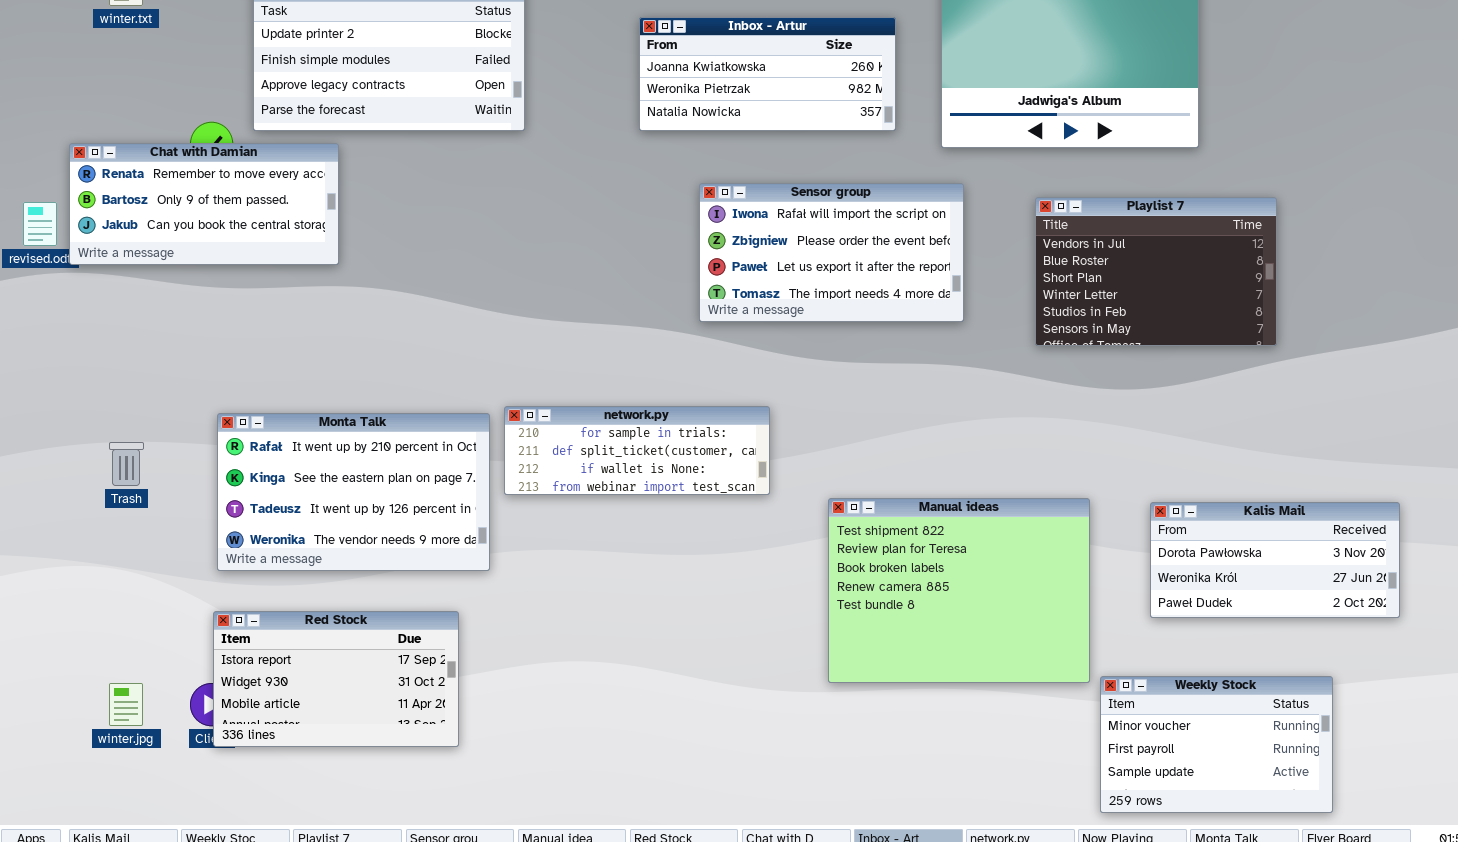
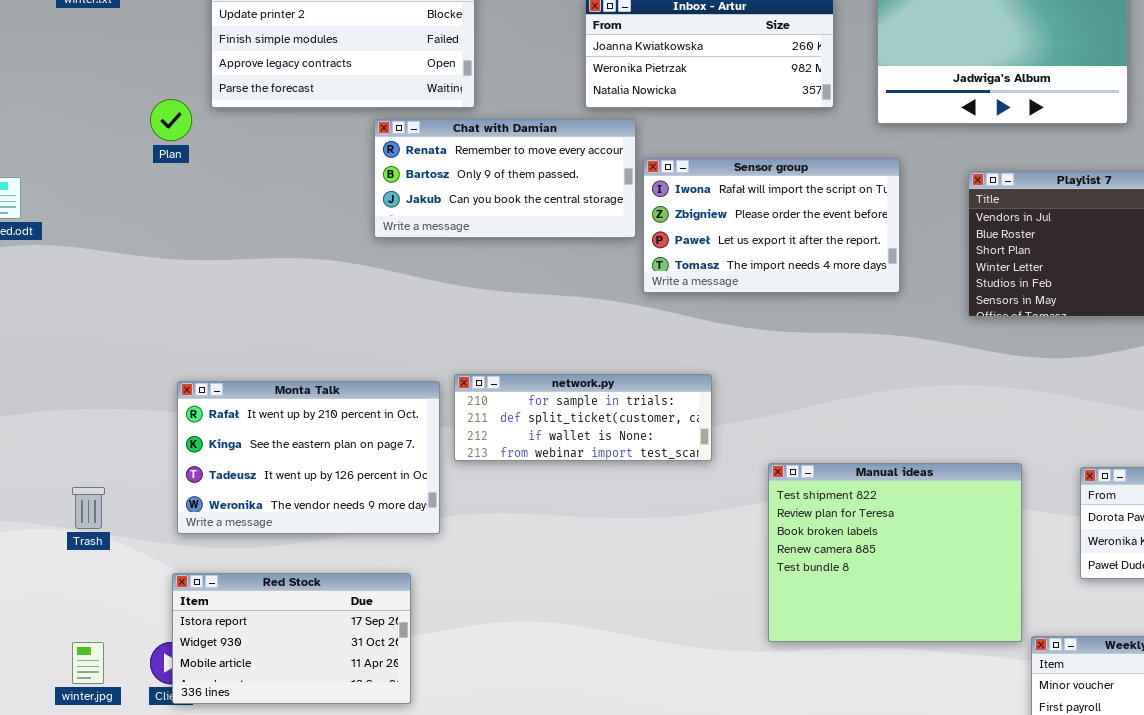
Chat with Damian: [69,143,339,265] -> [374,119,636,238], moved
Trash: [109,442,144,486] -> [72,487,105,529], moved

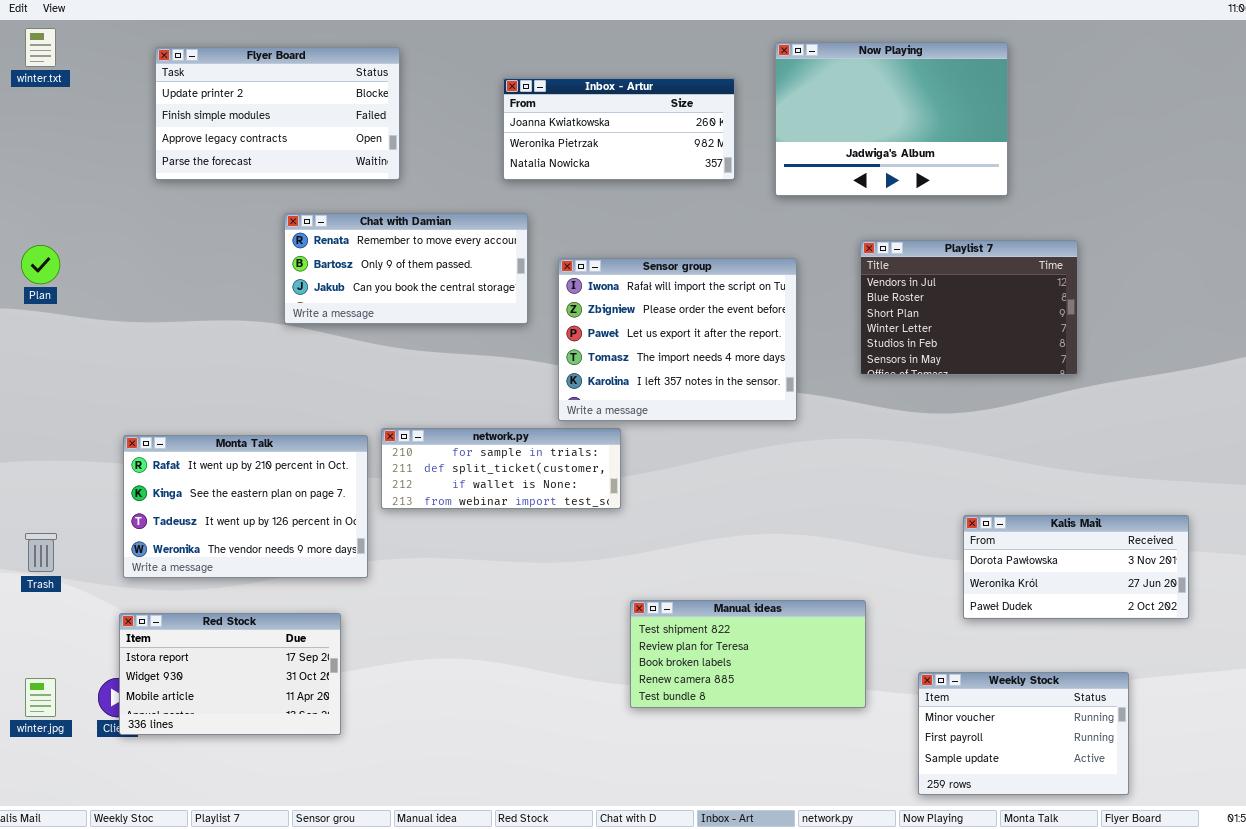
Plan: [150,99,192,141] -> [21,245,60,284], moved
Chat with Damian: [374,119,636,238] -> [284,213,528,324], moved
Sensor group: [643,158,900,293] -> [558,258,797,421], moved, resized
Manual ideas: [768,463,1022,642] -> [630,600,866,708], moved, resized

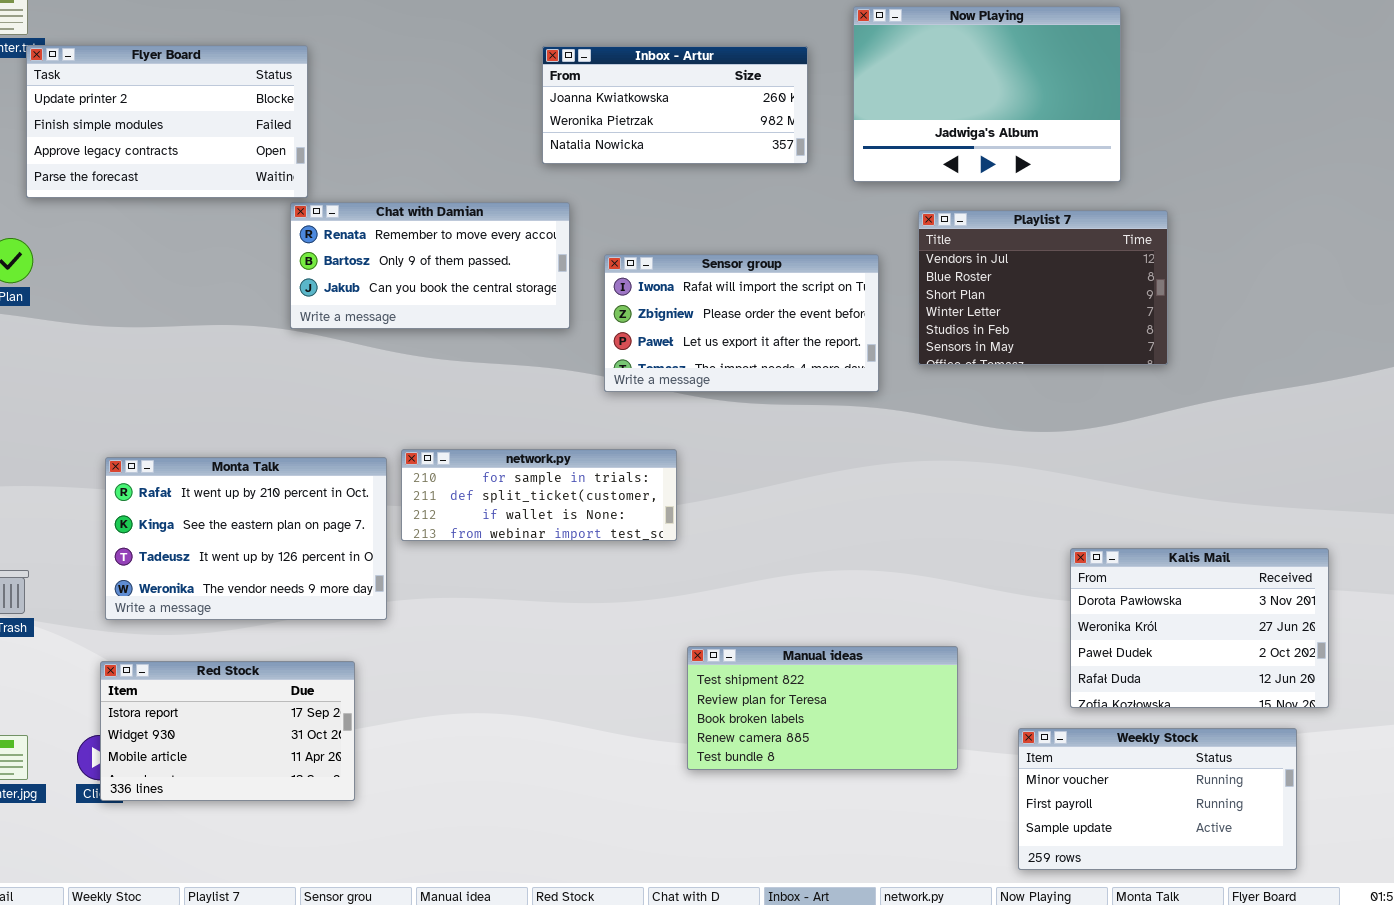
Flyer Board: [155,47,400,180] -> [26,45,308,198], moved
Playlist 7: [860,240,1078,375] -> [918,210,1168,365], moved
Sensor group: [558,258,797,421] -> [604,254,879,392], resized
Kalis Mail: [963,515,1189,619] -> [1070,548,1329,708], resized
Weekly Stock: [918,672,1129,795] -> [1018,728,1297,870], resized

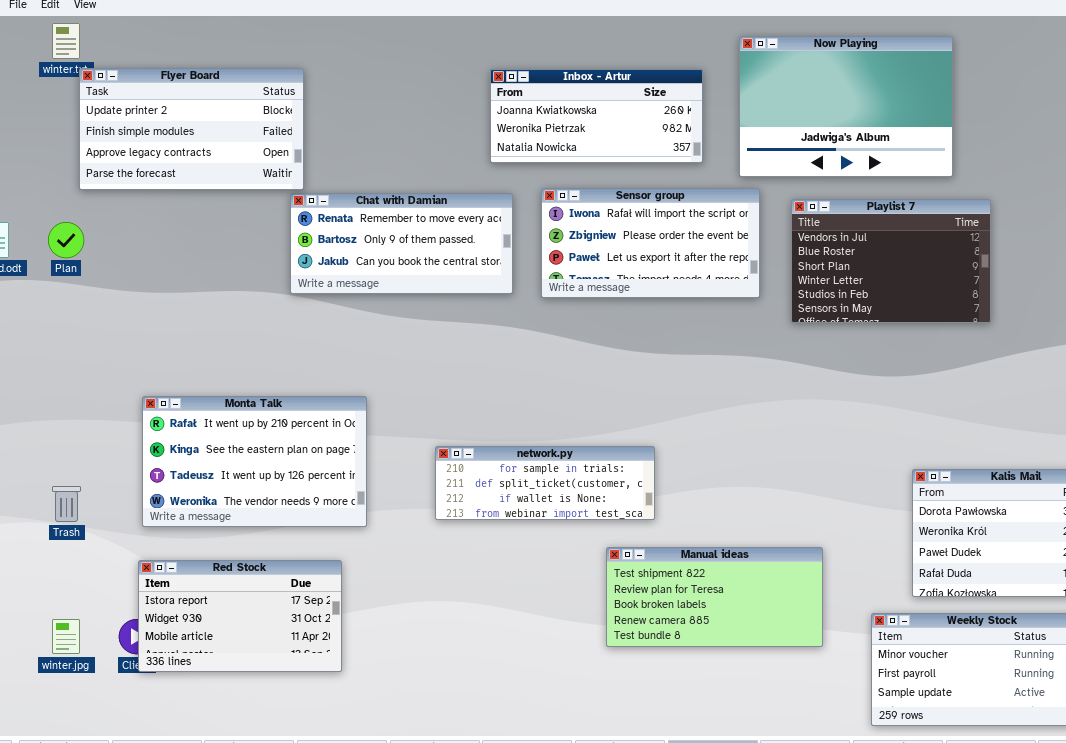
Sensor group: [604,254,879,392] -> [541,188,760,298], moved
network.py: [401,449,677,541] -> [435,446,655,520], moved

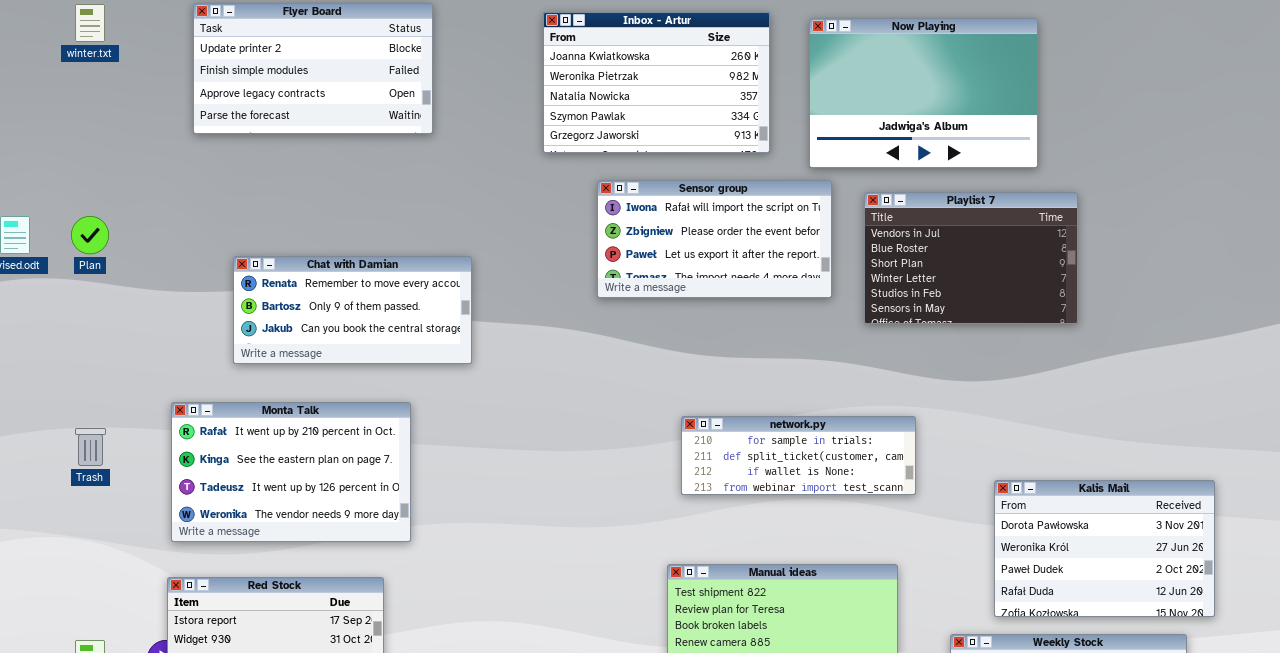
Flyer Board: [79,68,304,190] -> [193,3,433,134], moved
Inbox - Artur: [490,69,703,163] -> [543,12,770,153], resized
Chat with Damian: [290,193,513,294] -> [233,256,472,364], moved
network.py: [435,446,655,520] -> [681,416,916,495], moved
Trash: [52,486,81,522] -> [75,428,106,466], moved

